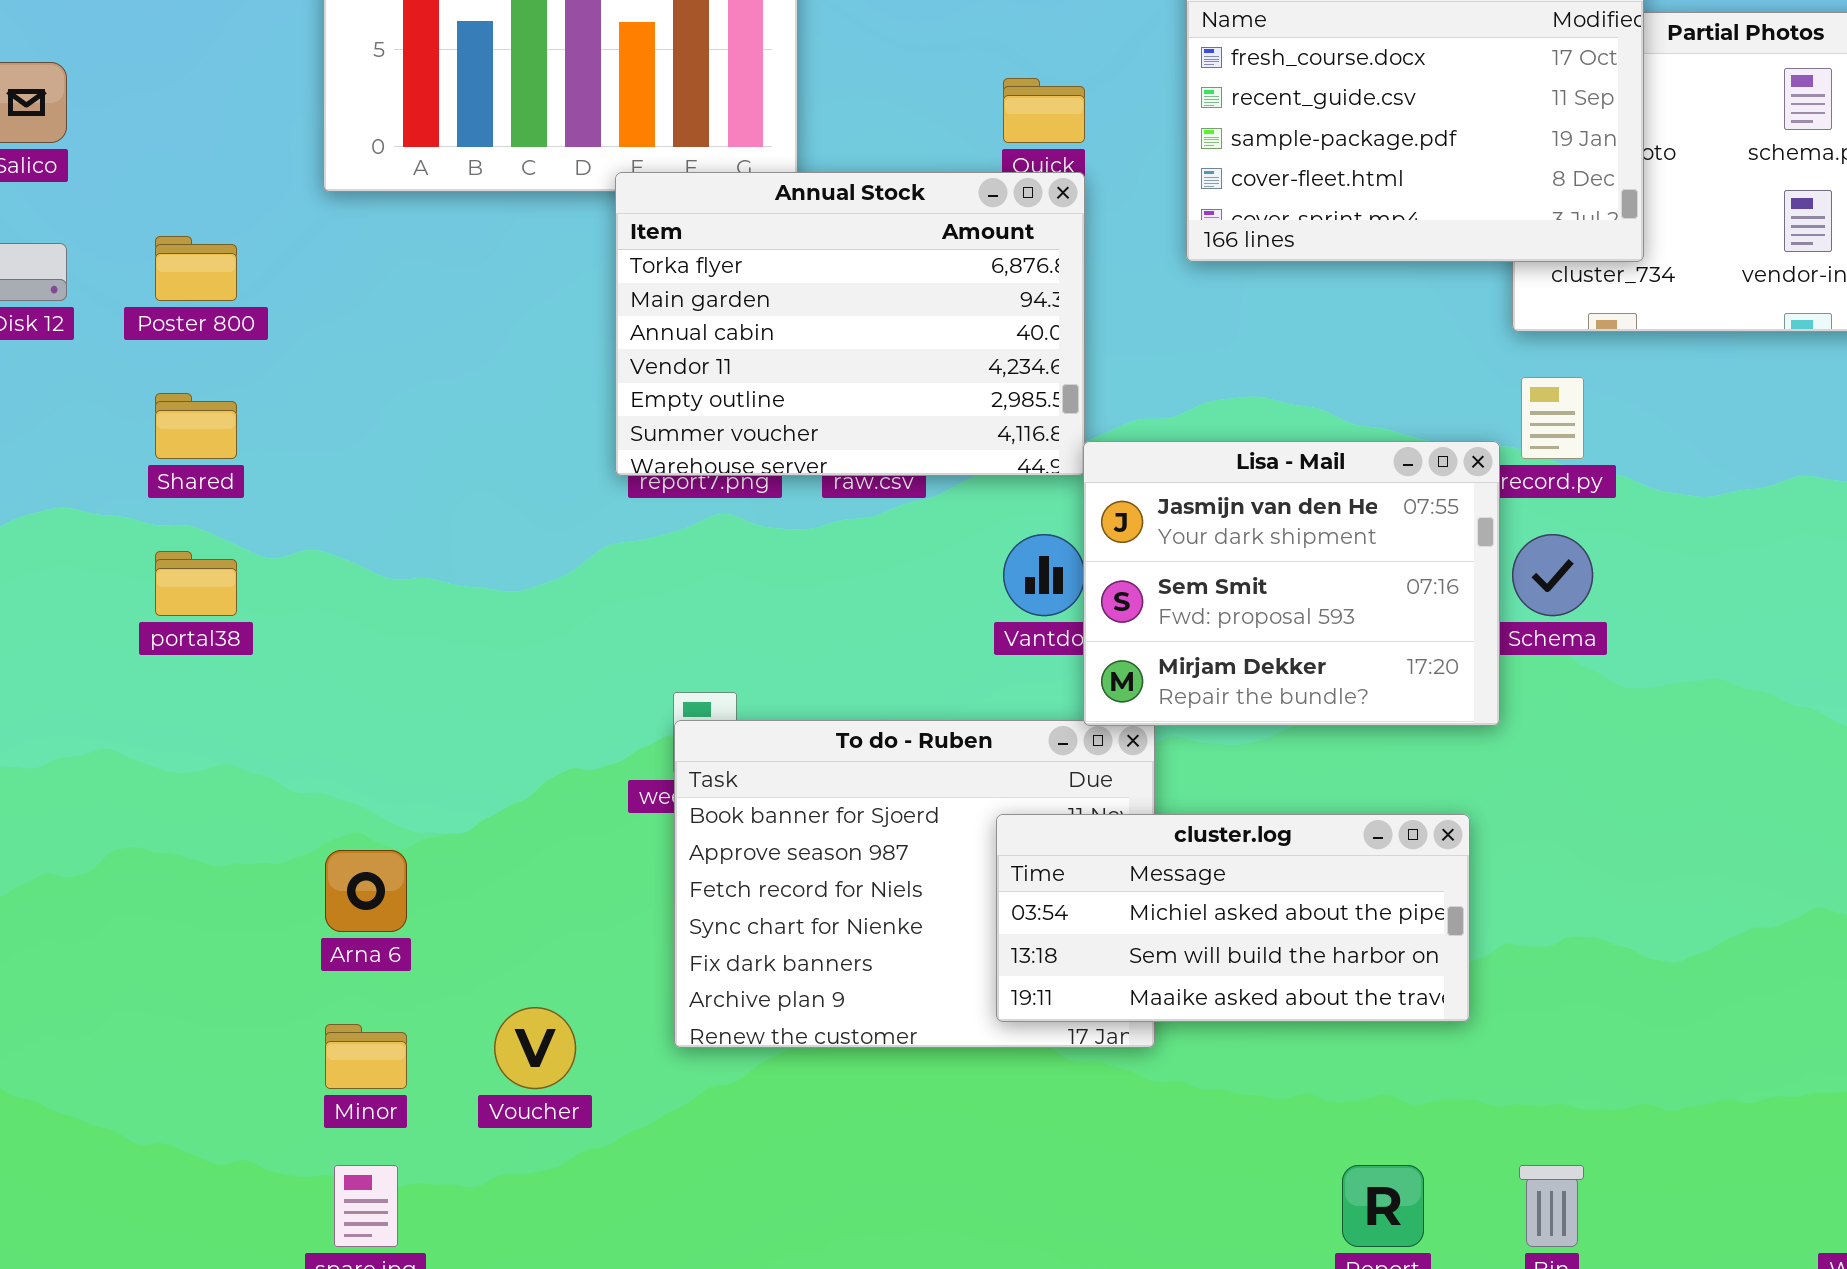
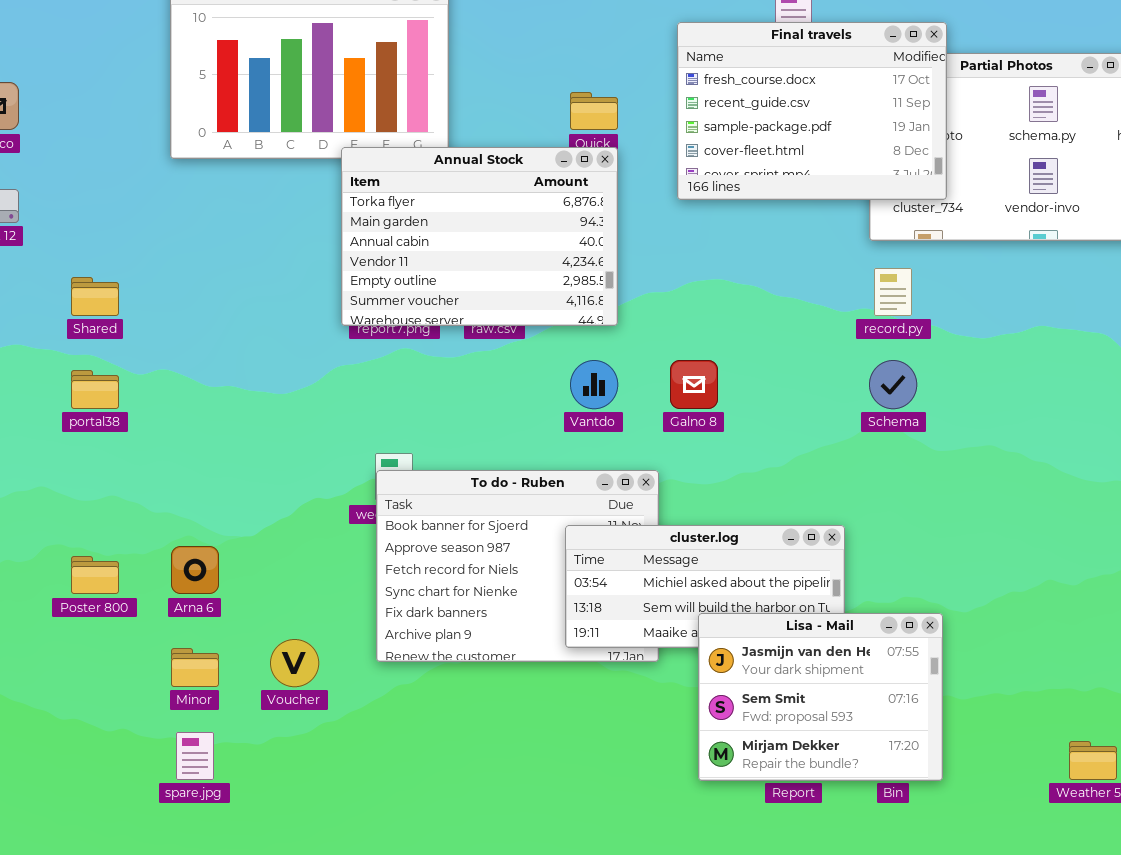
Poster 800: [155,236,237,301] -> [71,556,119,594], moved
Lisa - Mail: [1083,441,1500,726] -> [698,613,943,781], moved

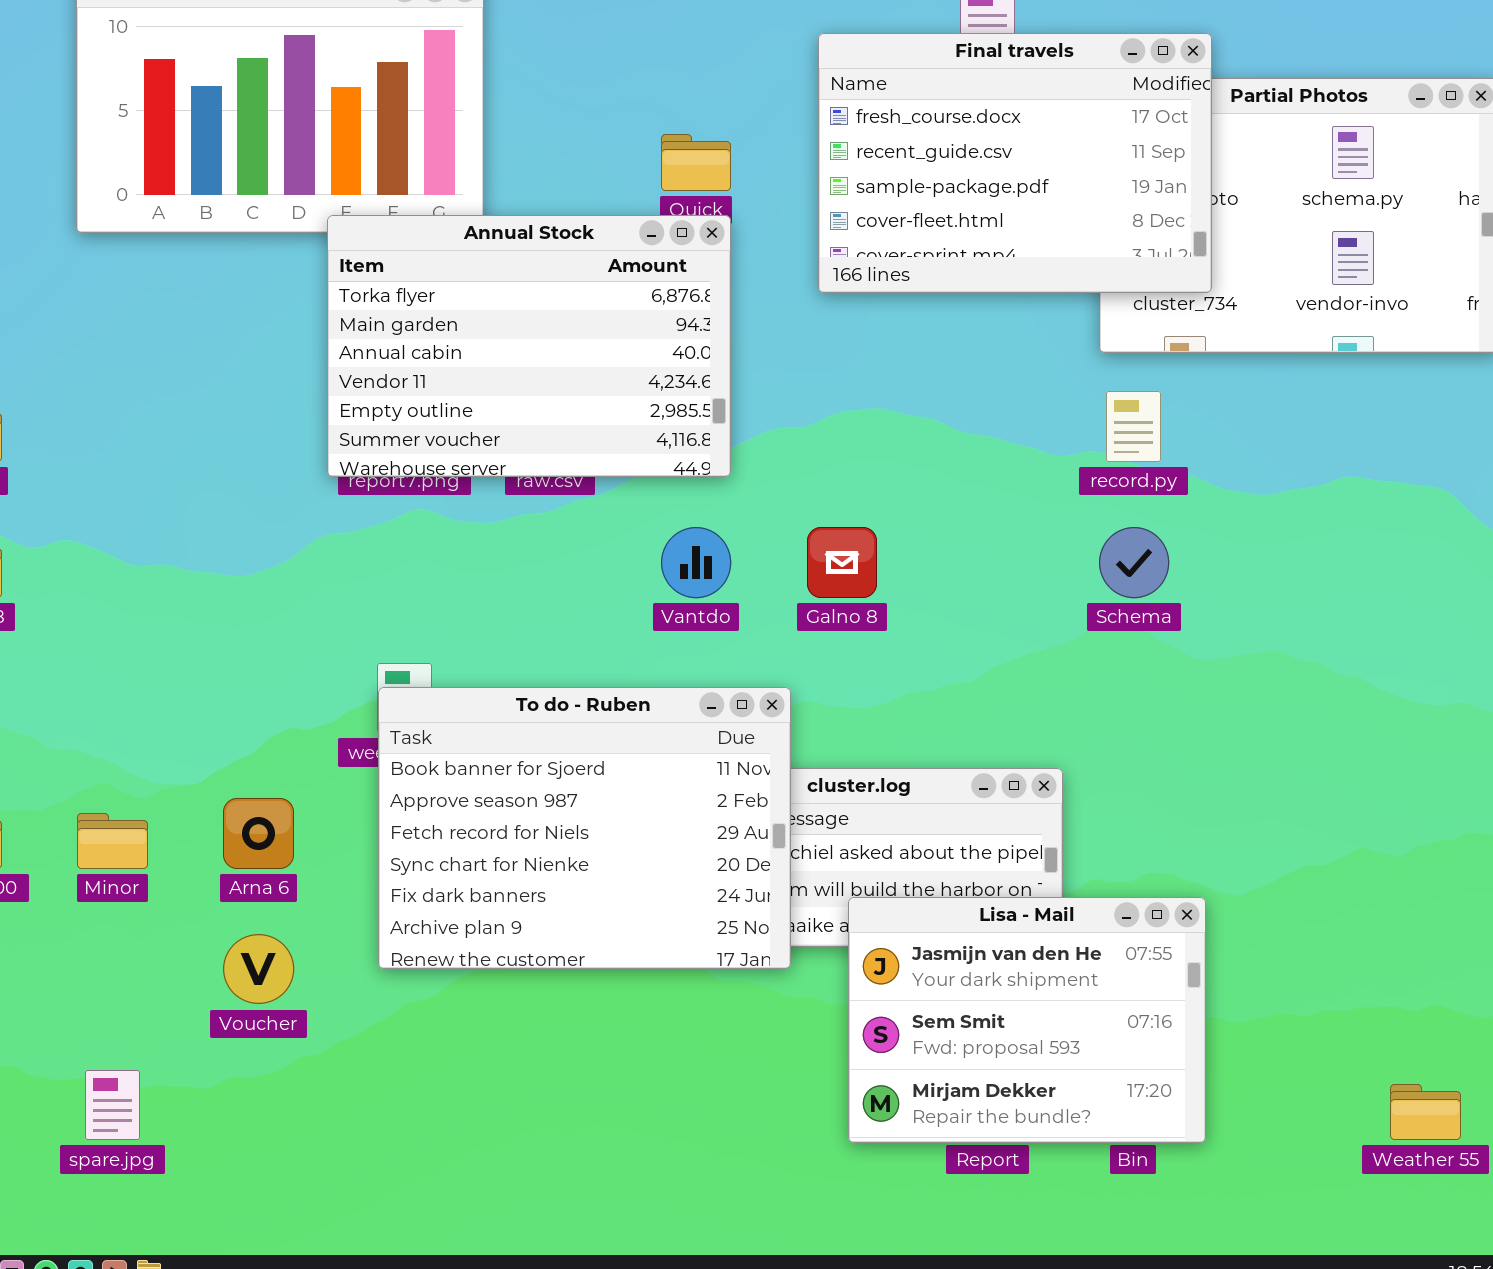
To do - Ruben: [376,470,659,662] -> [378,687,791,969], raised
Arna 6: [171,546,219,594] -> [223,798,294,869], moved
Minor: [171,648,219,687] -> [77,813,148,869], moved

